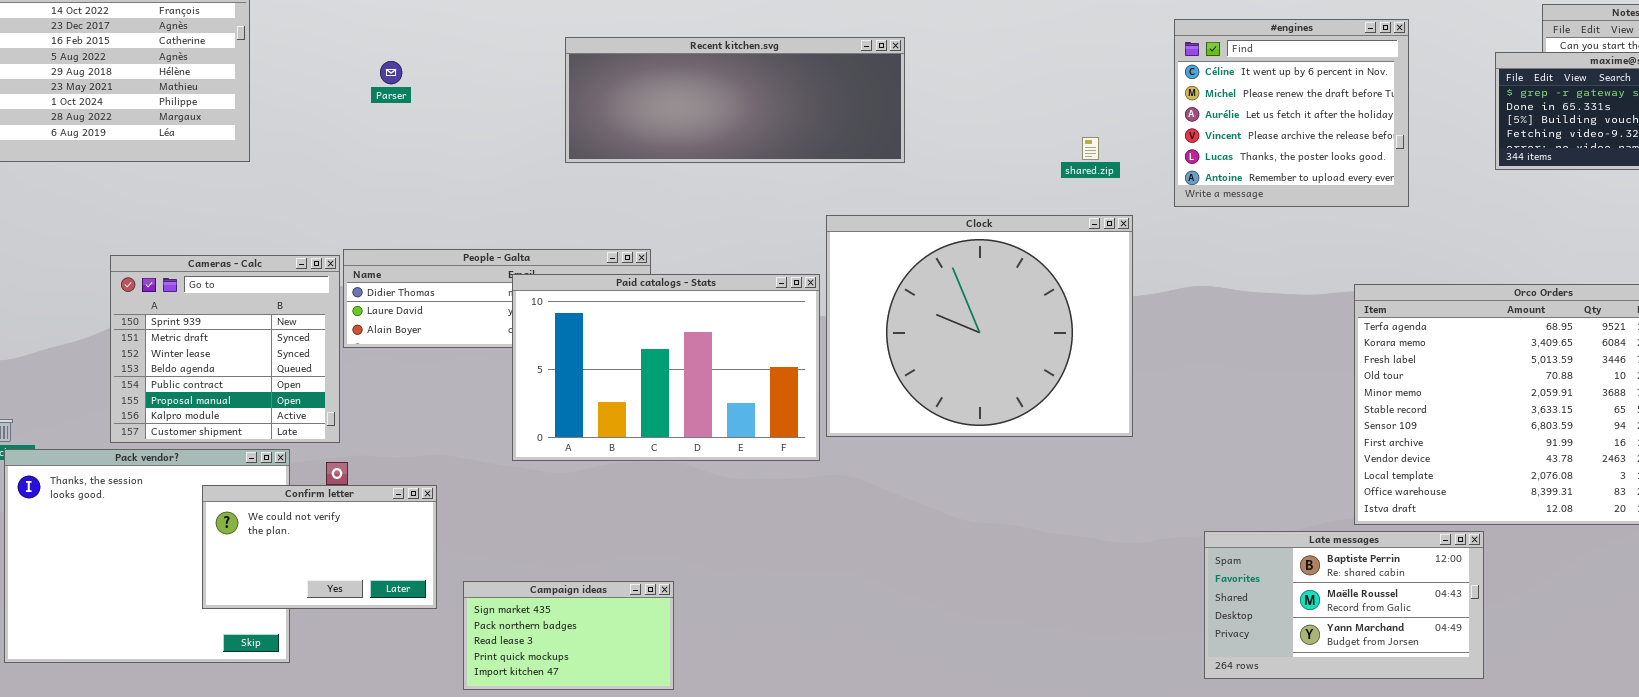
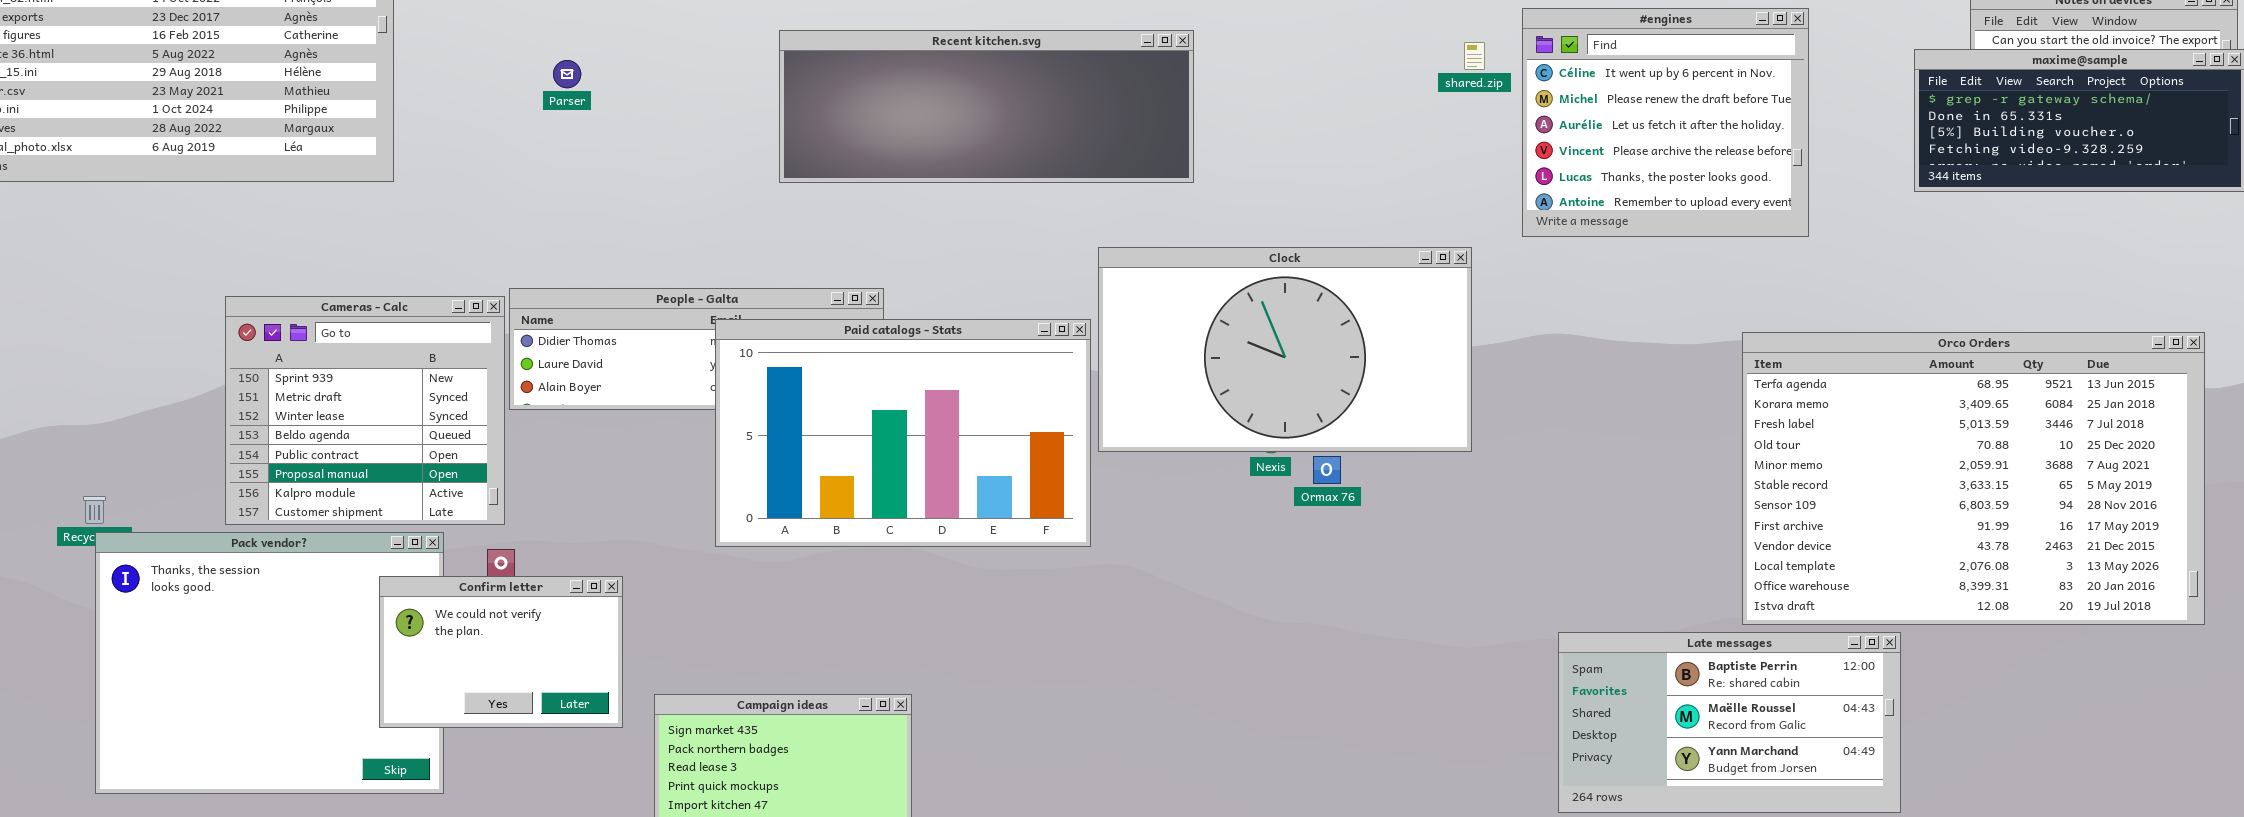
shared.zip: [1082,137,1099,160] -> [1464,42,1485,70], moved
Clock: [826,215,1133,437] -> [1098,247,1472,452], resized
Confirm letter: [202,485,437,609] -> [379,576,623,728], resized

